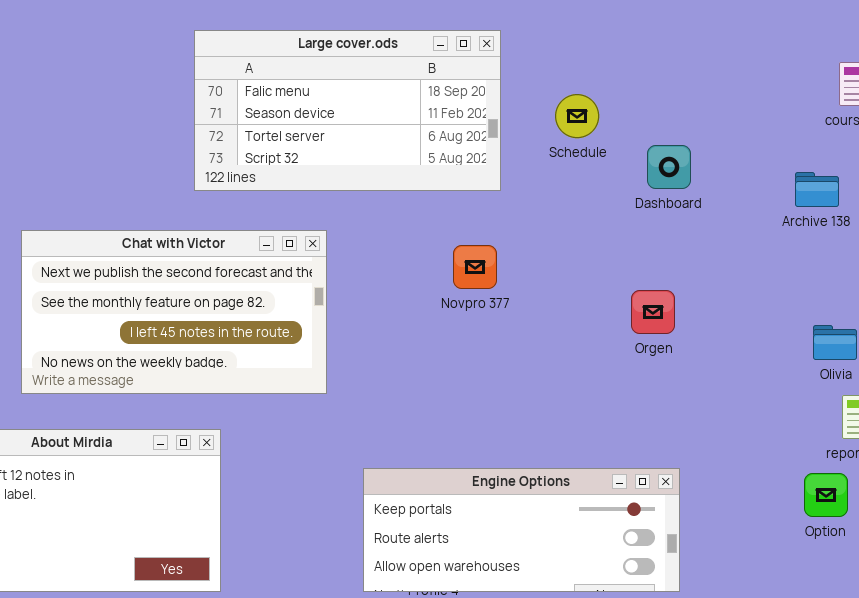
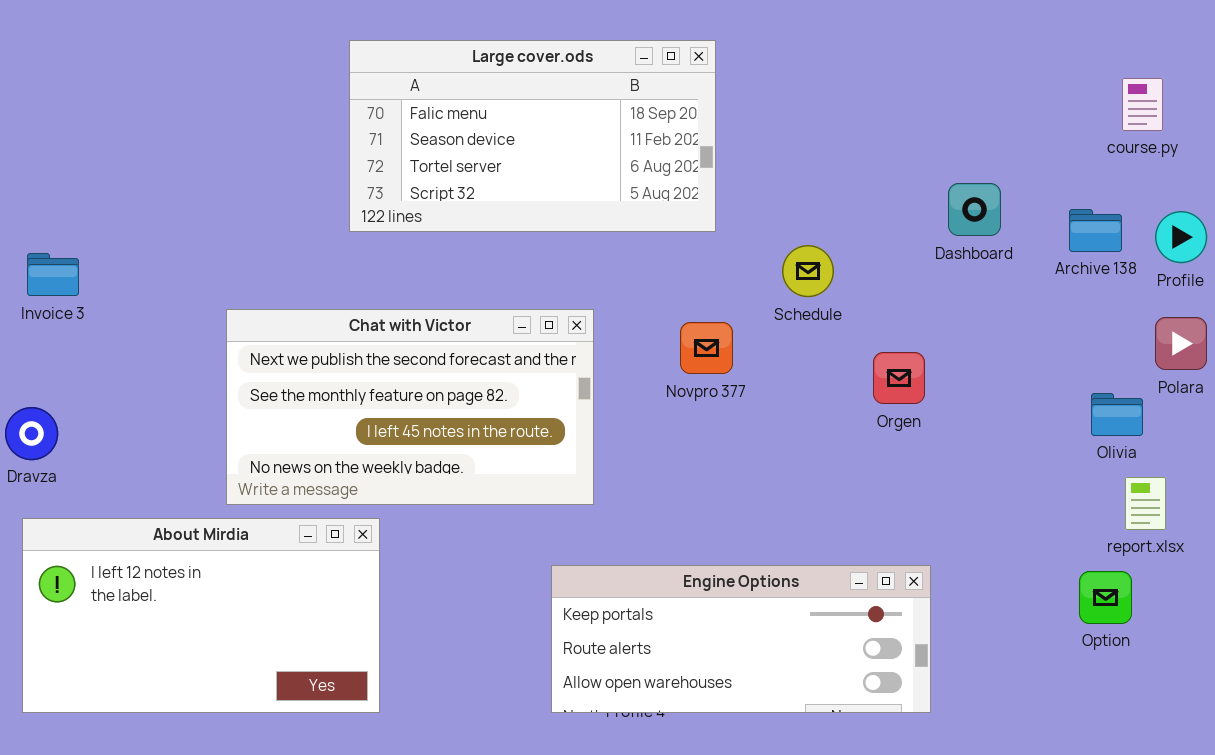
Schedule: [555,94,599,138] -> [782,245,834,297], moved
Dashboard: [647,145,691,189] -> [948,183,1001,236], moved
Chat with Victor: [21,230,327,394] -> [226,309,594,505], moved
Novpro 377: [453,245,497,289] -> [680,322,733,374], moved

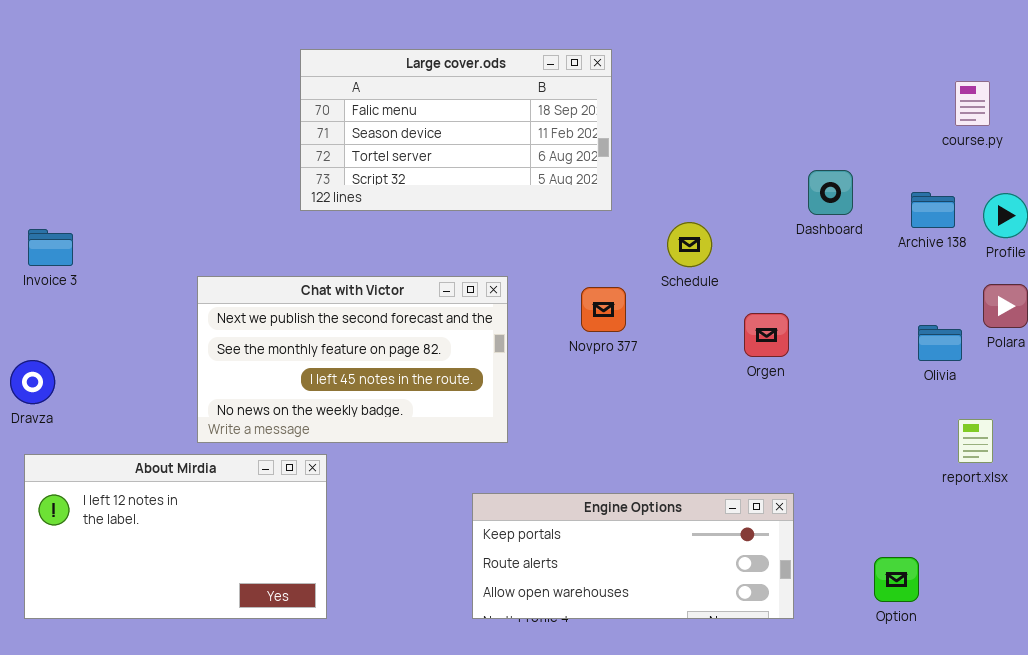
Olivia: [1091,393,1143,436] -> [918,325,962,361], moved
Option: [1079,571,1132,624] -> [874,557,919,602], moved

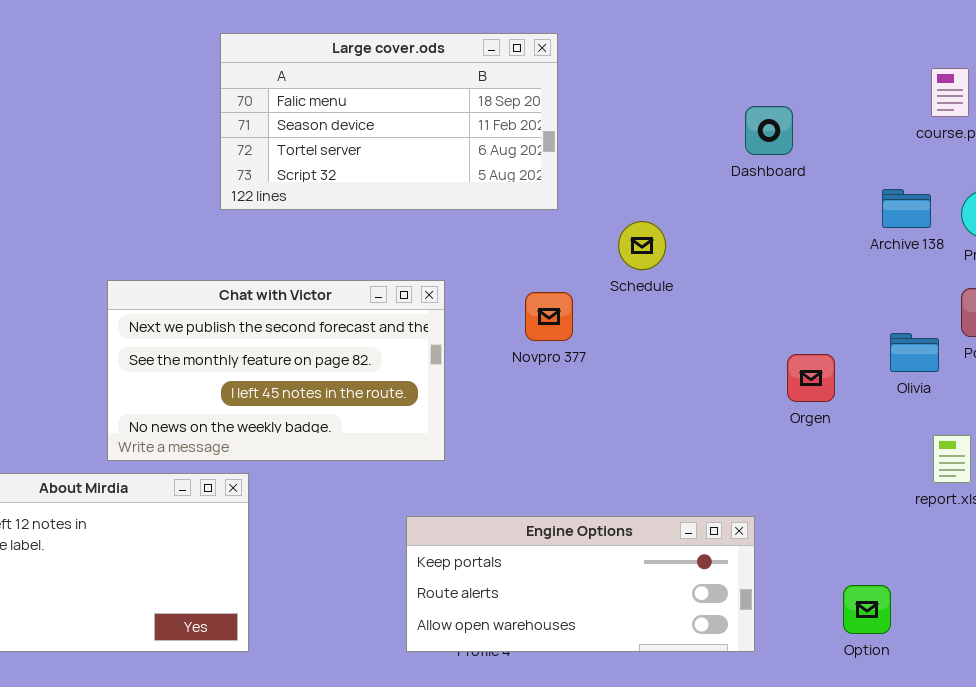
Dashboard: [808,170,853,215] -> [745,106,793,155], moved
Orgen: [744,313,789,357] -> [787,354,835,402], moved

